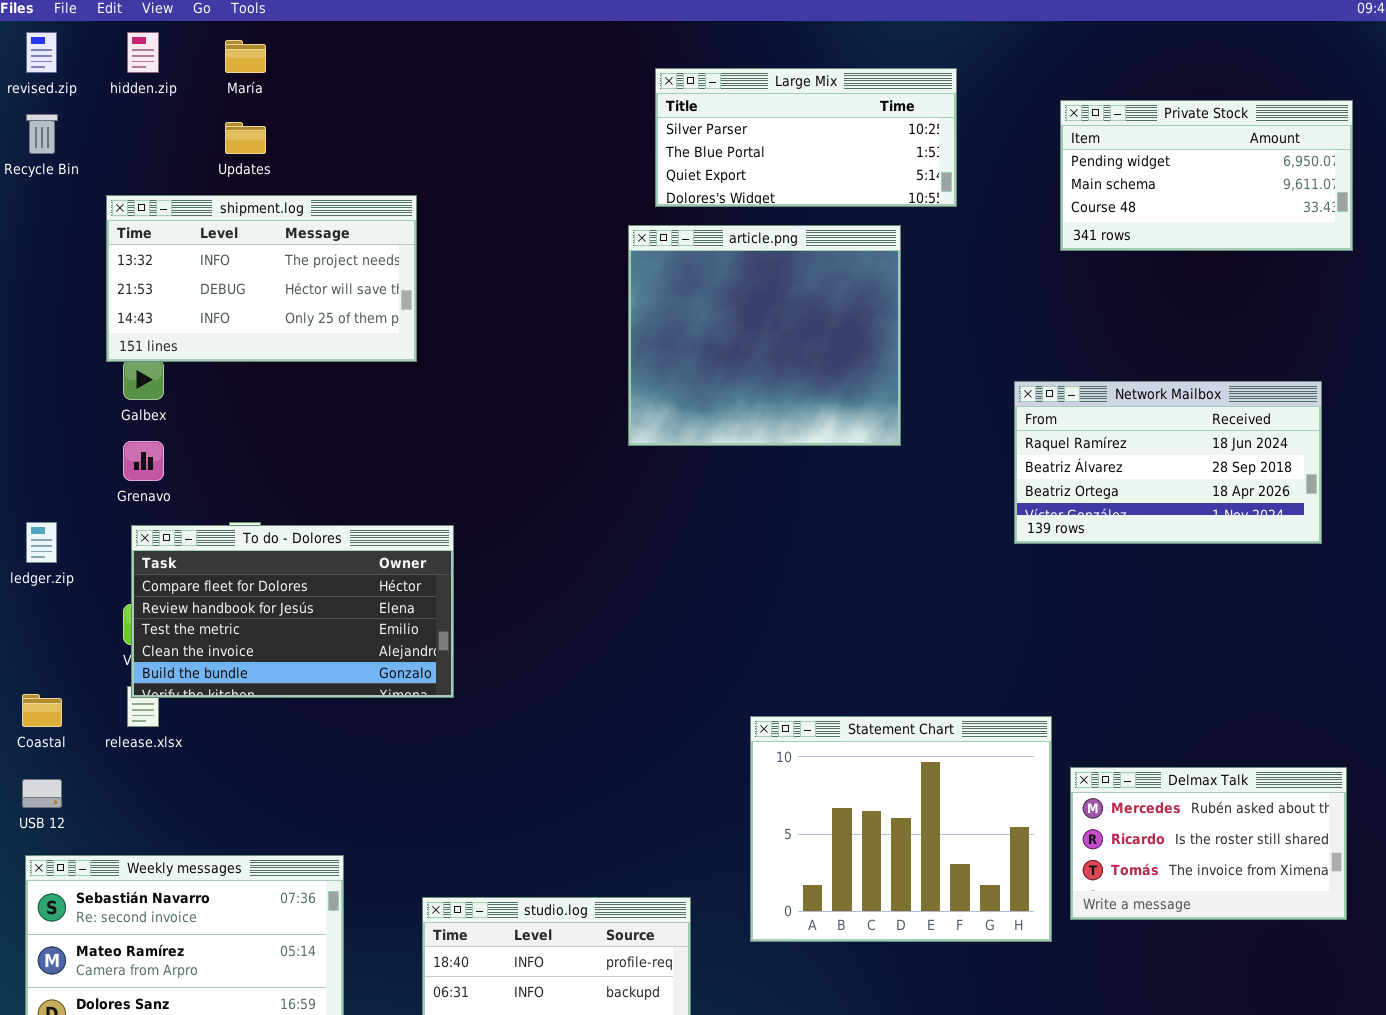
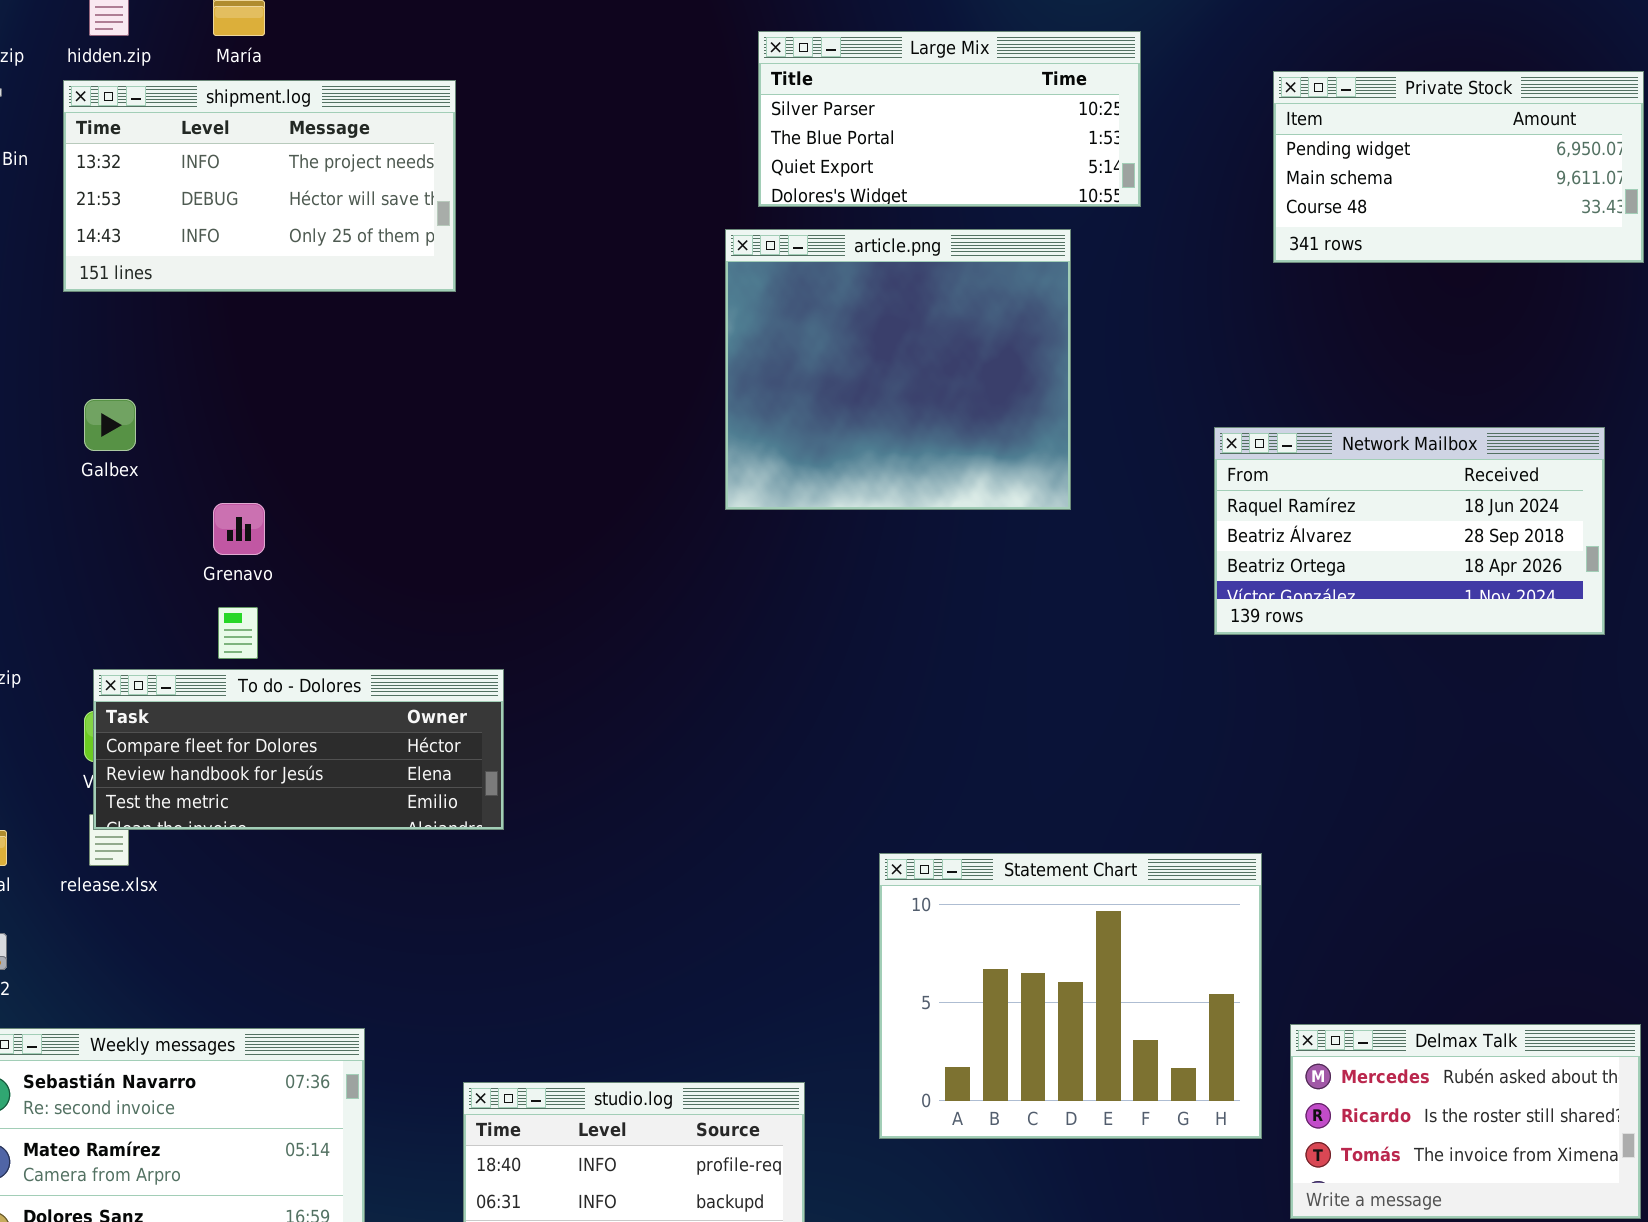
shipment.log: [106,195,417,362] -> [63,80,456,292], moved
Grenavo: [123,441,164,481] -> [213,503,265,555], moved
To do - Dolores: [131,525,454,698] -> [93,669,504,830], resized
Delmax Talk: [1070,767,1347,920] -> [1290,1024,1641,1219], moved

